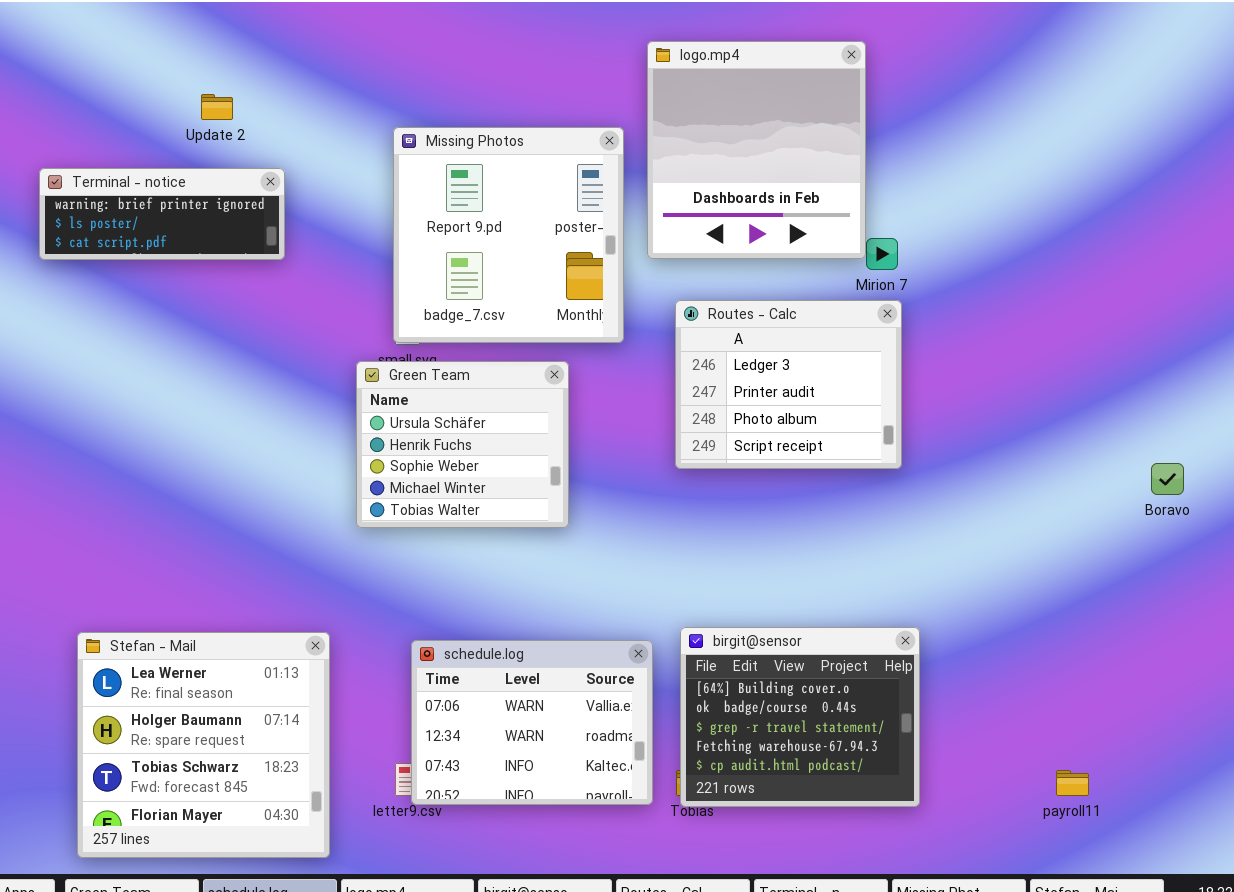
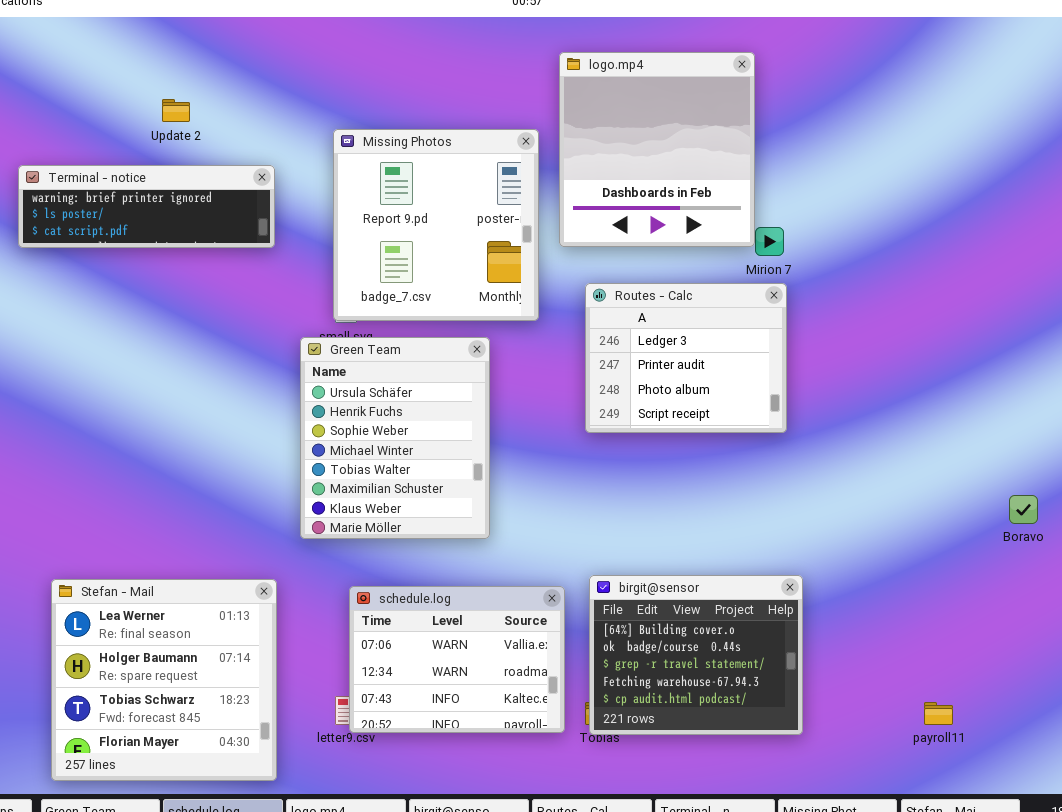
Terminal - notice: [39,168,285,260] -> [18,165,275,248], resized
Green Team: [356,361,569,528] -> [300,337,490,539], resized
Boravo: [1151,463,1184,495] -> [1009,495,1038,524], moved

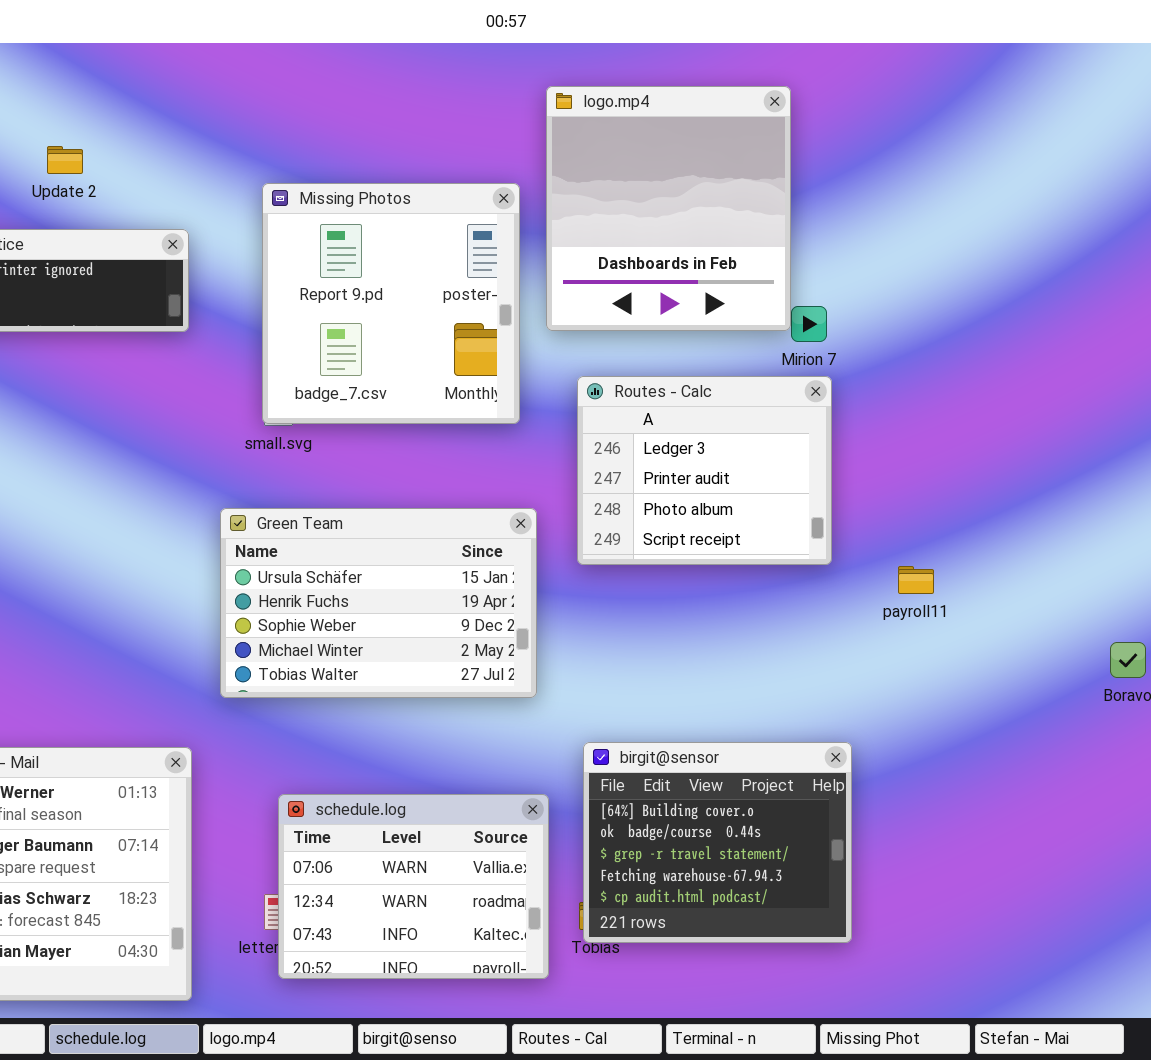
Green Team: [300,337,490,539] -> [220,508,537,698], resized
schedule.log: [349,586,565,733] -> [278,794,549,979], moved
payroll11: [924,702,953,725] -> [898,566,934,594], moved

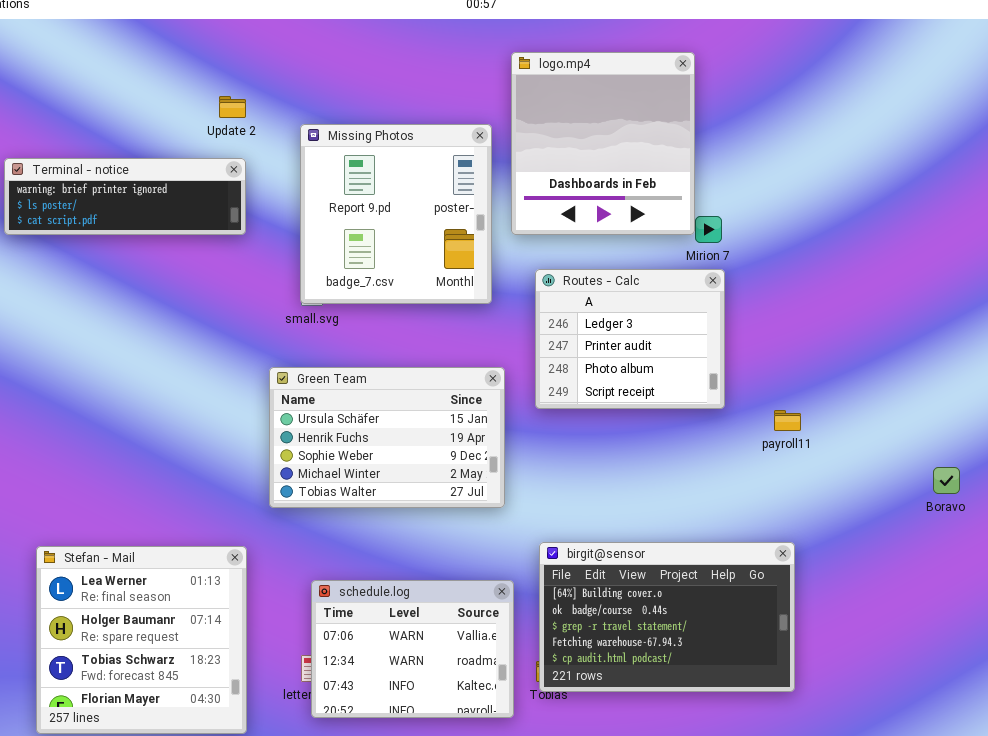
Update 2: [47,146,83,174] -> [219,96,246,118], moved
birgit@sensor: [583,742,852,943] -> [539,542,795,692], resized

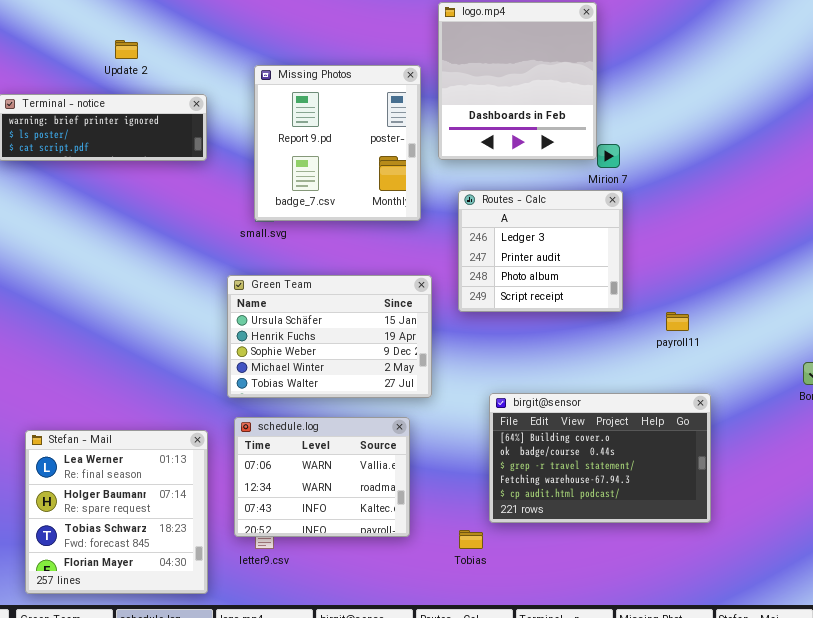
Update 2: [219,96,246,118] -> [115,40,138,59], moved
birgit@sensor: [539,542,795,692] -> [489,393,711,523], moved
schedule.log: [311,580,514,718] -> [234,417,410,537], moved

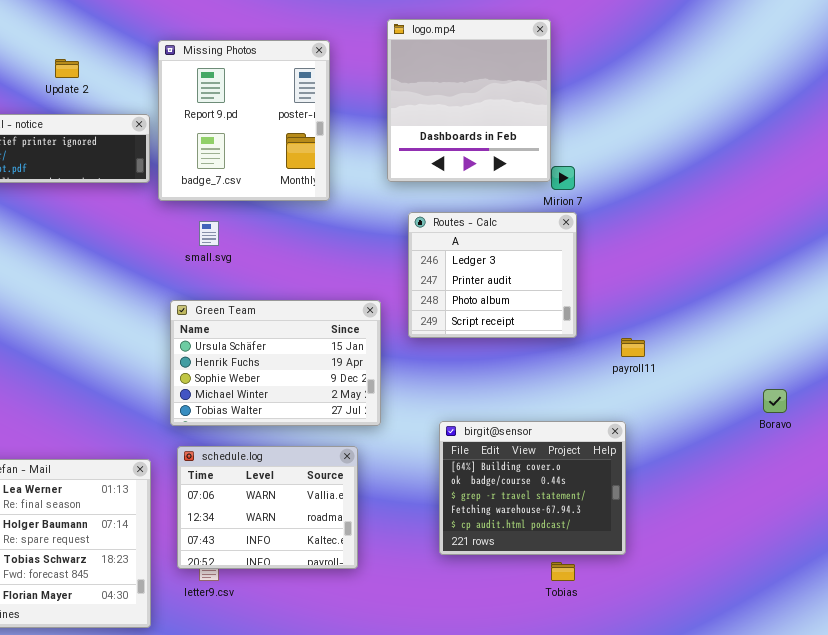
Missing Photos: [254,65,421,221] -> [158,40,330,201], moved
birgit@sensor: [489,393,711,523] -> [439,421,626,555], resized
Tobias: [459,530,483,549] -> [551,562,575,581], moved

